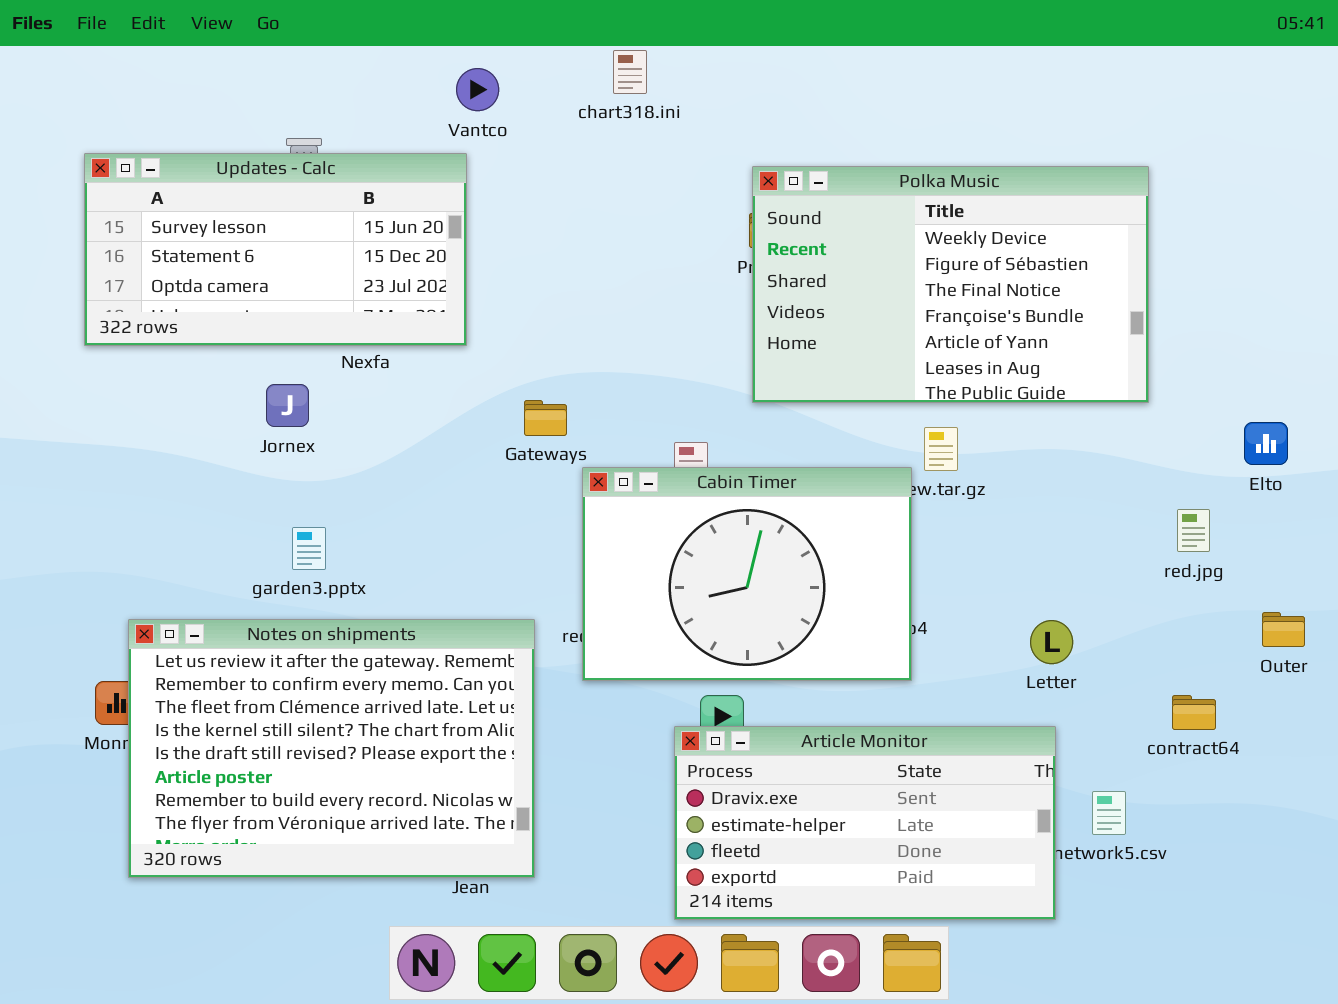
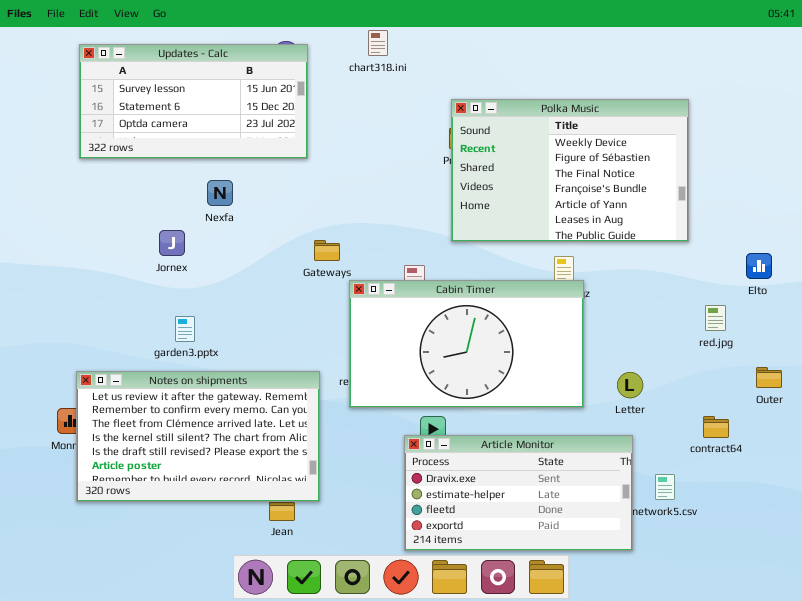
Updates - Calc: [84,153,467,346] -> [79,44,308,159], moved
Cabin Timer: [582,467,912,681] -> [349,280,584,408], resized
Notes on shipments: [128,619,535,878] -> [76,371,320,502], resized

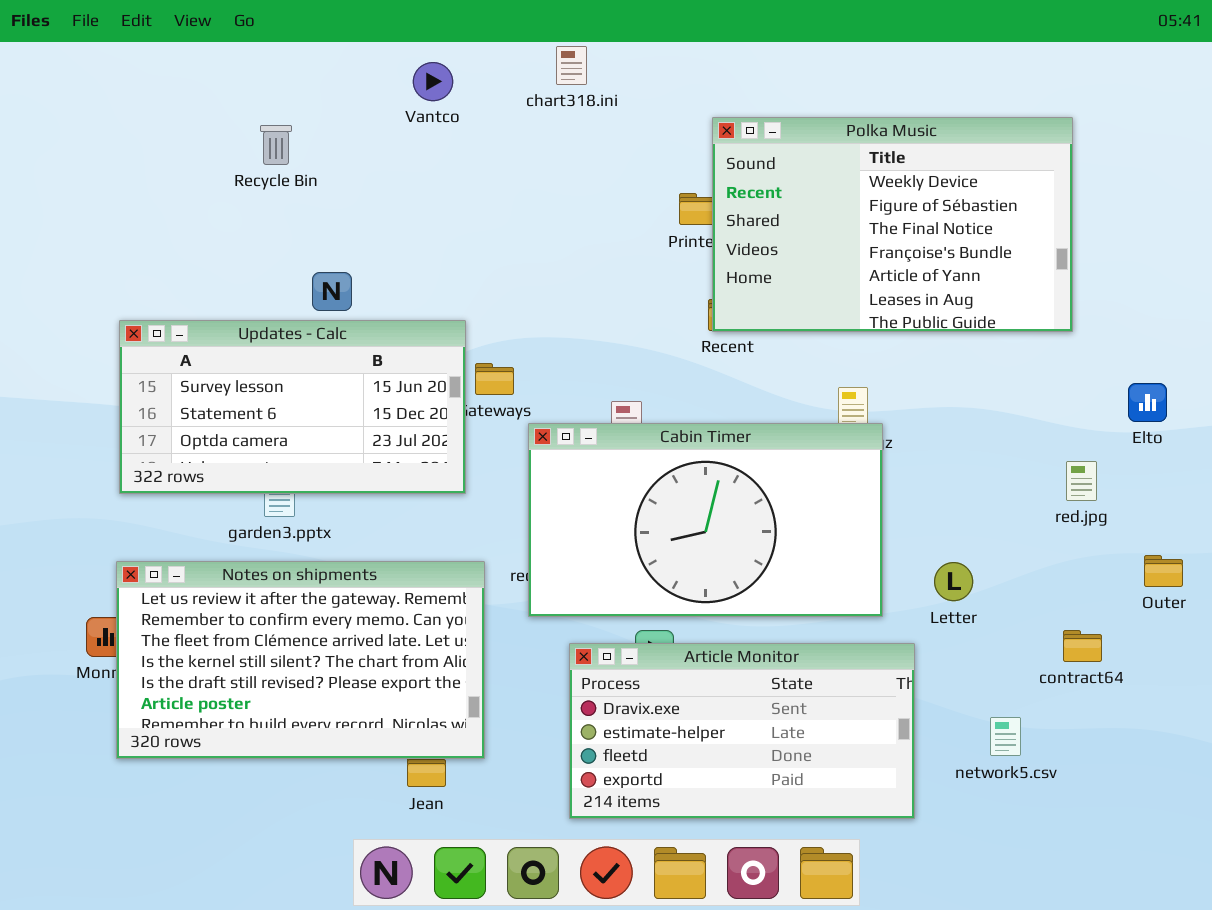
Updates - Calc: [79,44,308,159] -> [119,320,466,494], moved
Polka Music: [451,99,689,242] -> [712,117,1073,332], moved
Article Monitor: [404,435,633,551] -> [569,643,915,819], moved

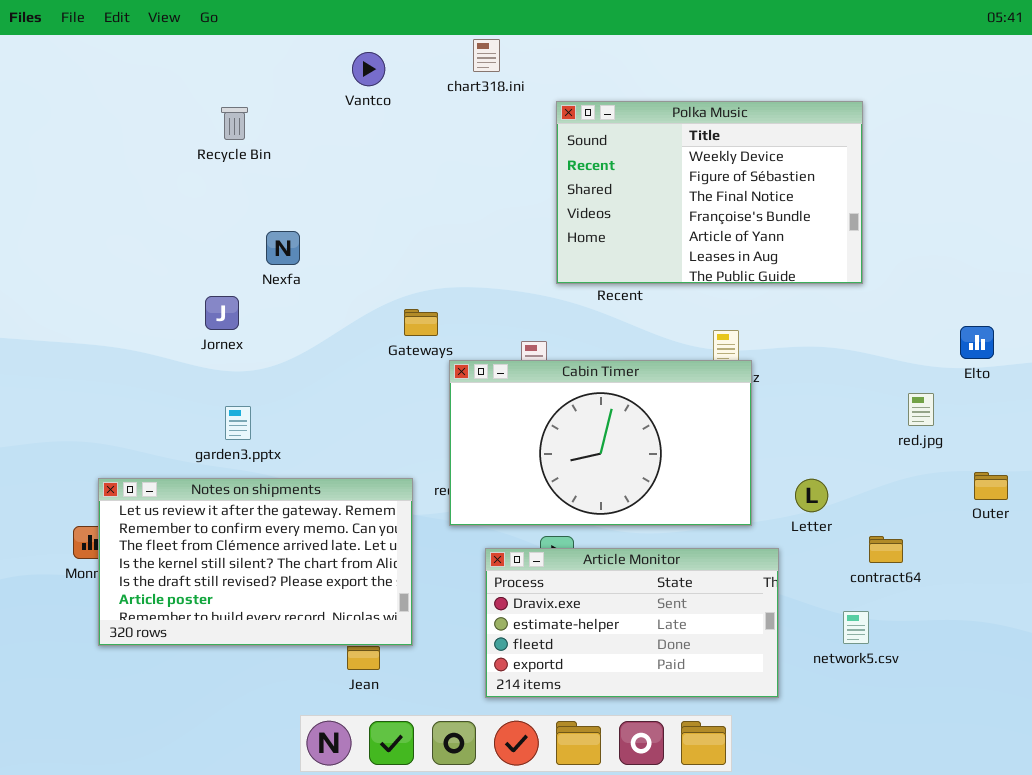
Polka Music: [712,117,1073,332] -> [556,101,863,284], moved
Updates - Calc: [119,320,466,494] -> none, closed
contract64: [1063,630,1102,662] -> [869,536,903,563], moved

